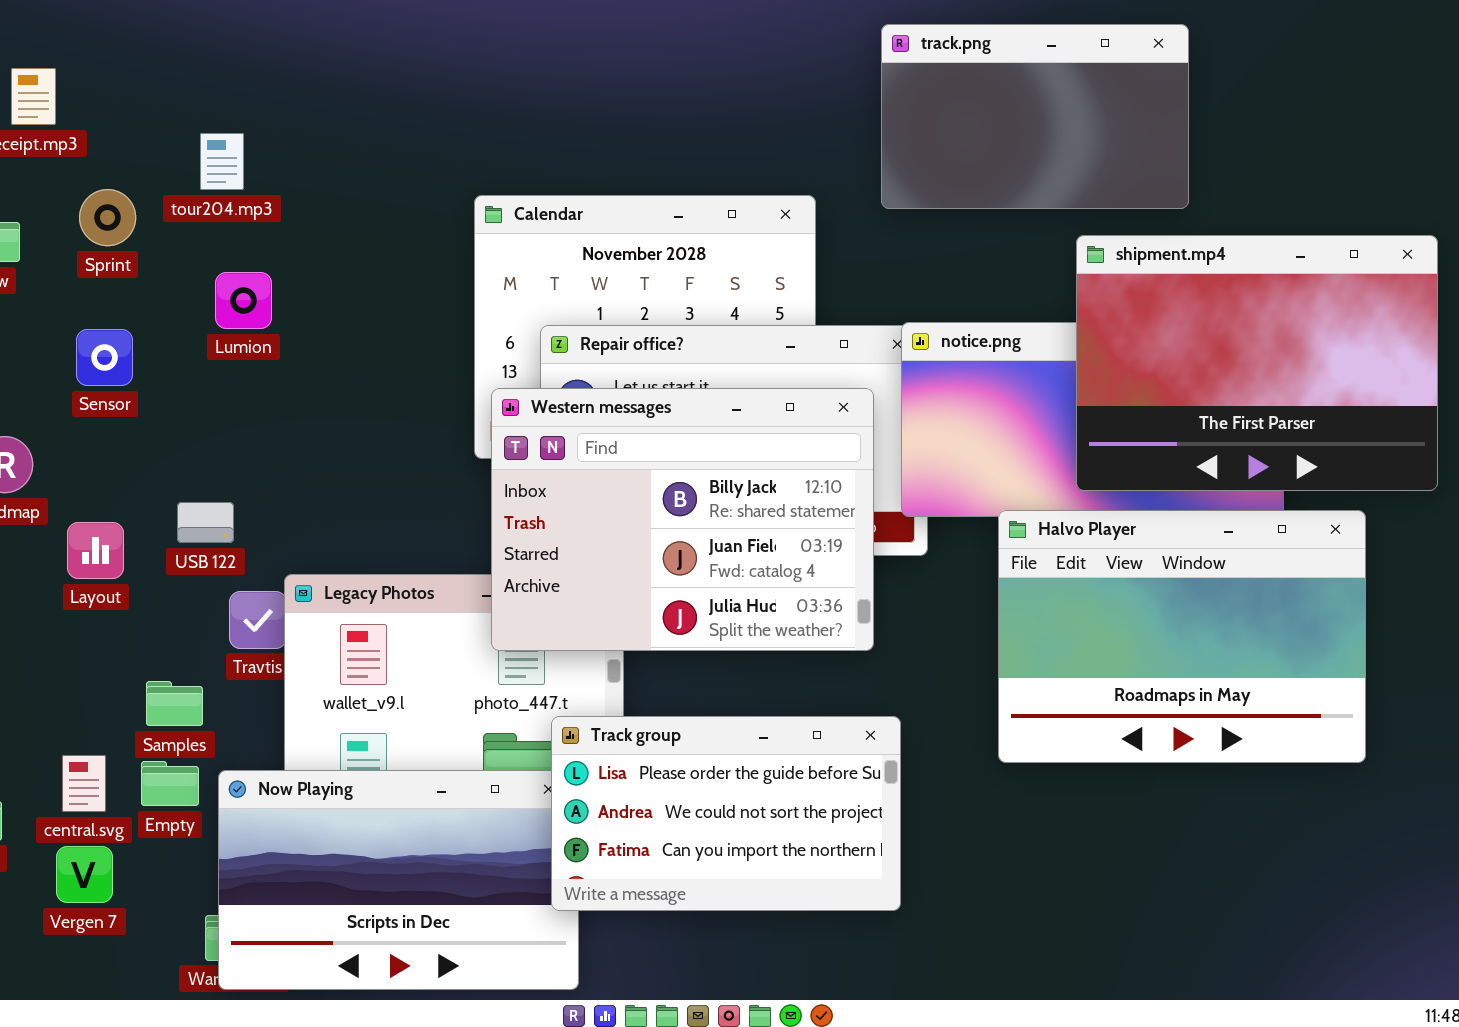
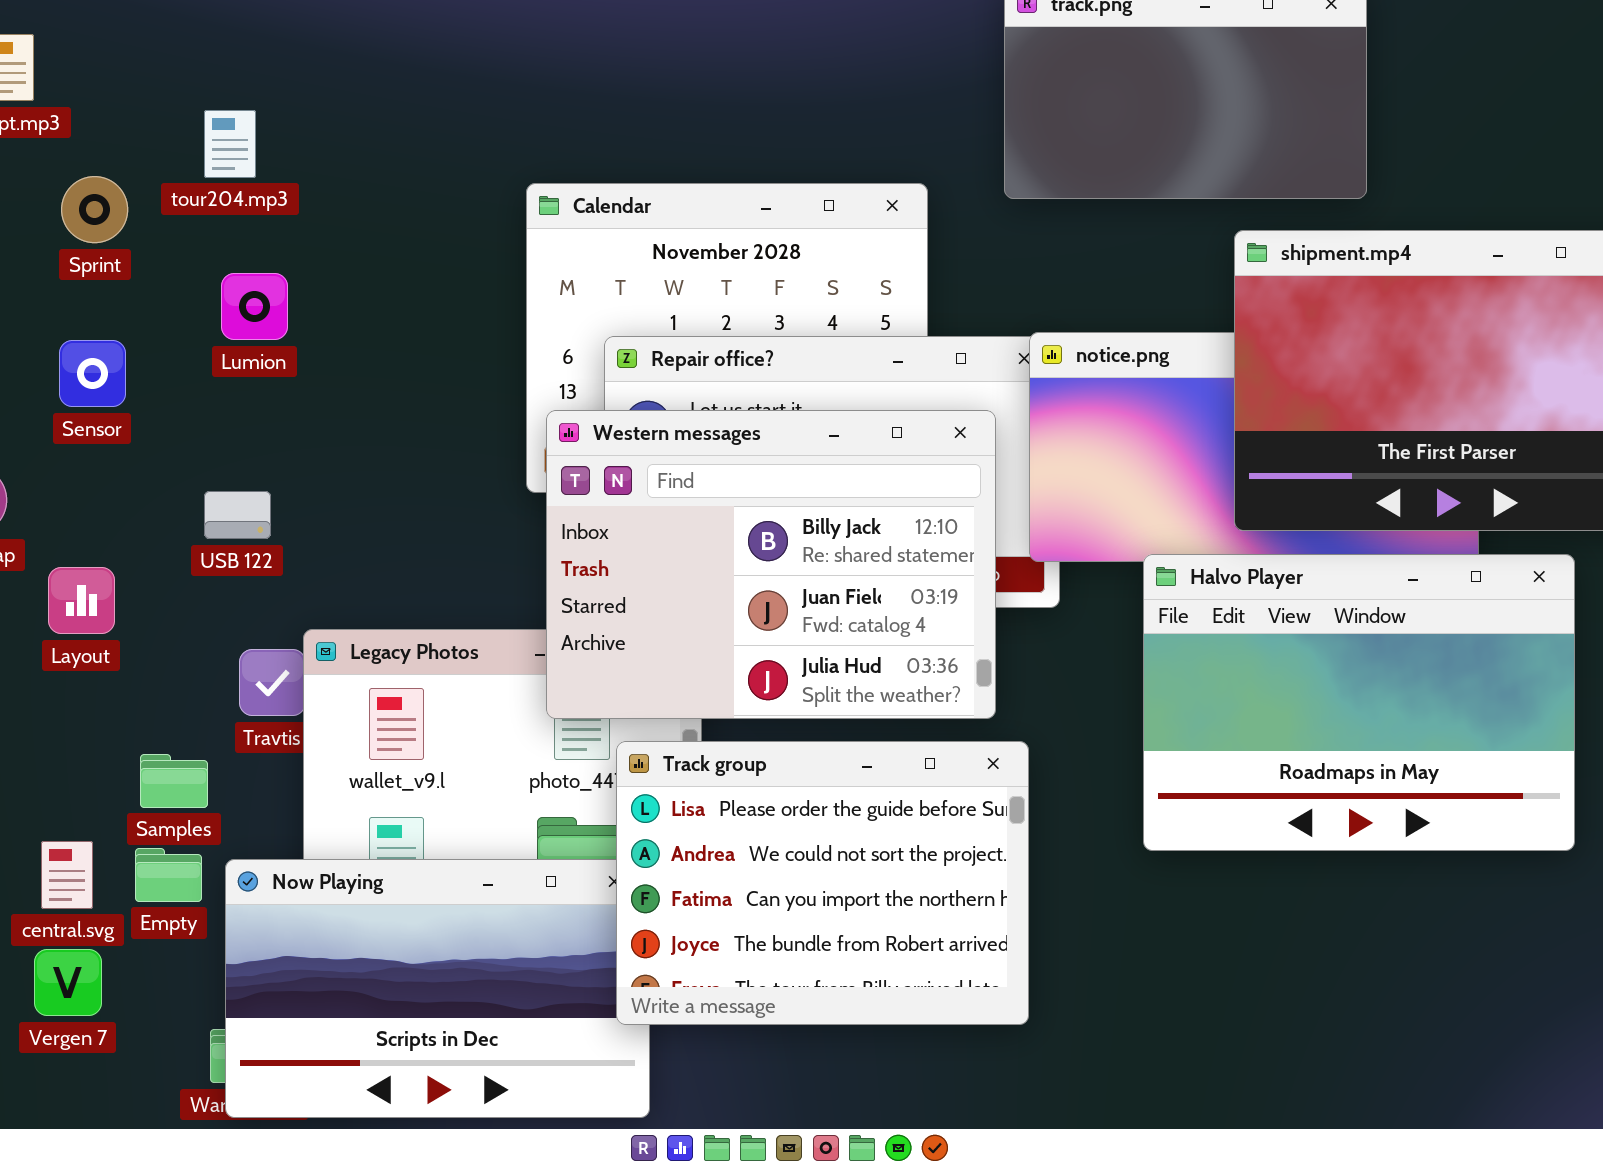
USB 122: [177,502,234,543] -> [204,491,271,539], moved
Track group: [551,716,901,911] -> [616,741,1029,1025], resized

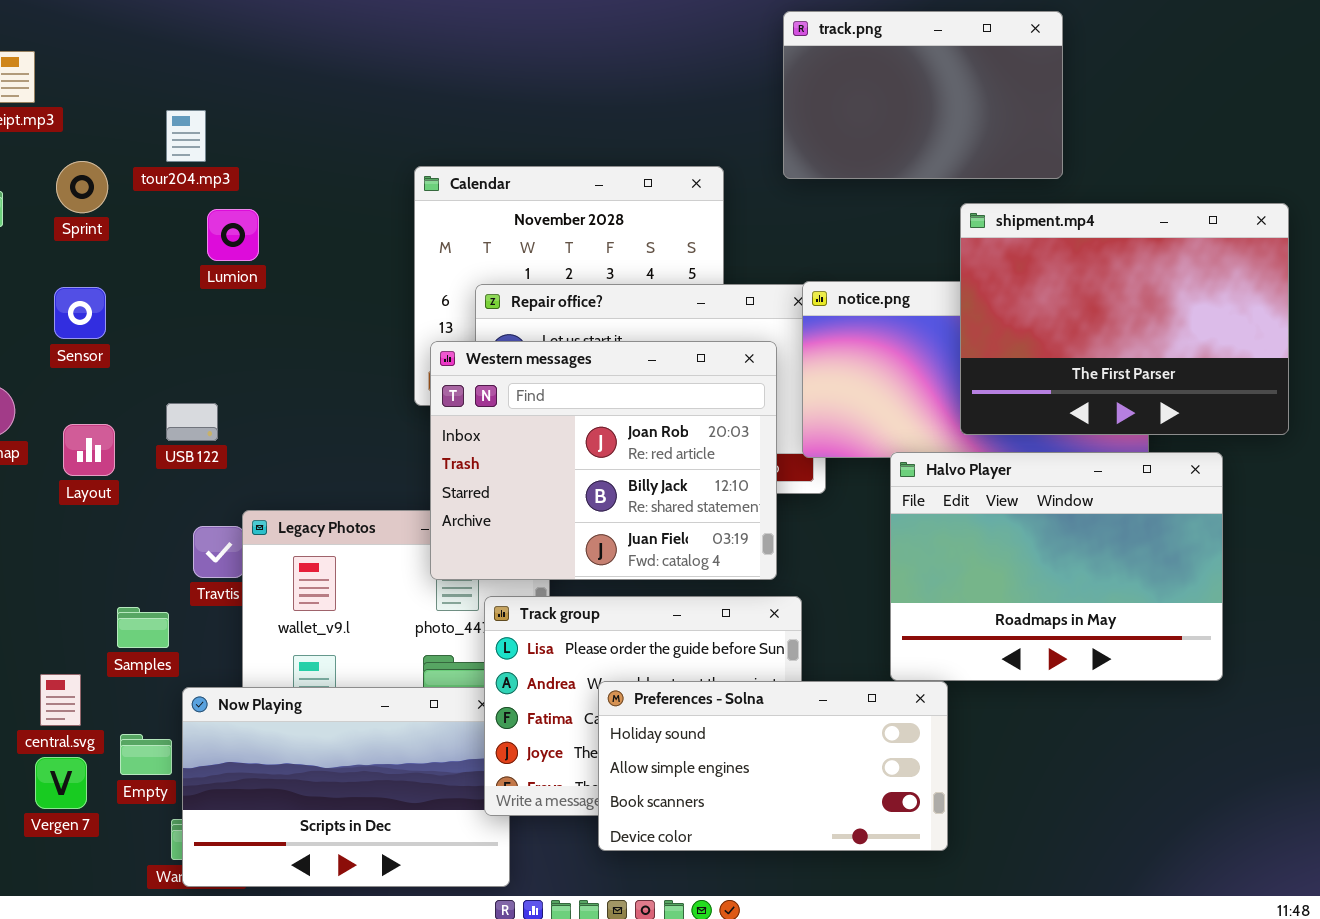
Lumion: [221,273,288,340] -> [207,209,259,261], moved
Western messages: [546,410,996,719] -> [430,341,777,580], scrolled up 1 row
Layout: [48,567,115,634] -> [63,424,115,476], moved
Empty: [135,848,202,902] -> [120,734,172,775], moved
Preferences - Solna: none -> [598,681,948,851], opened

